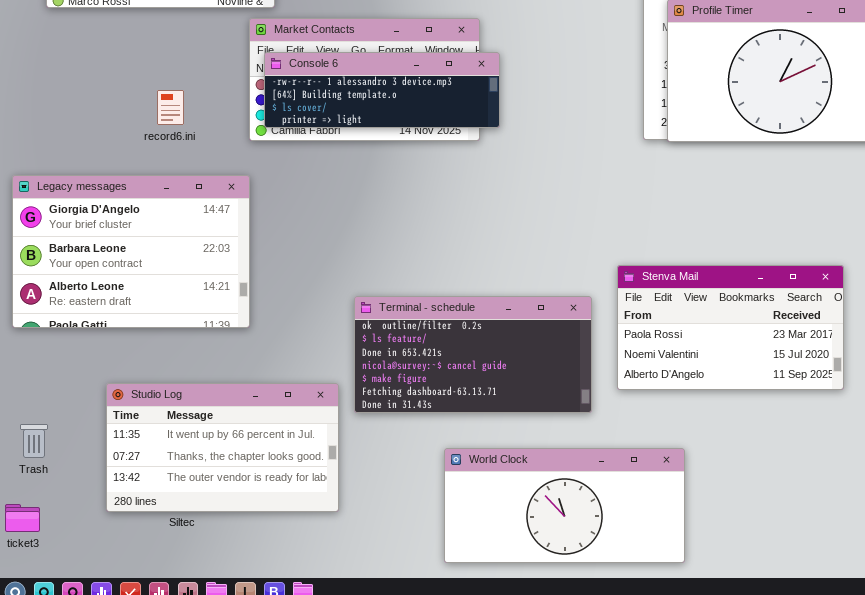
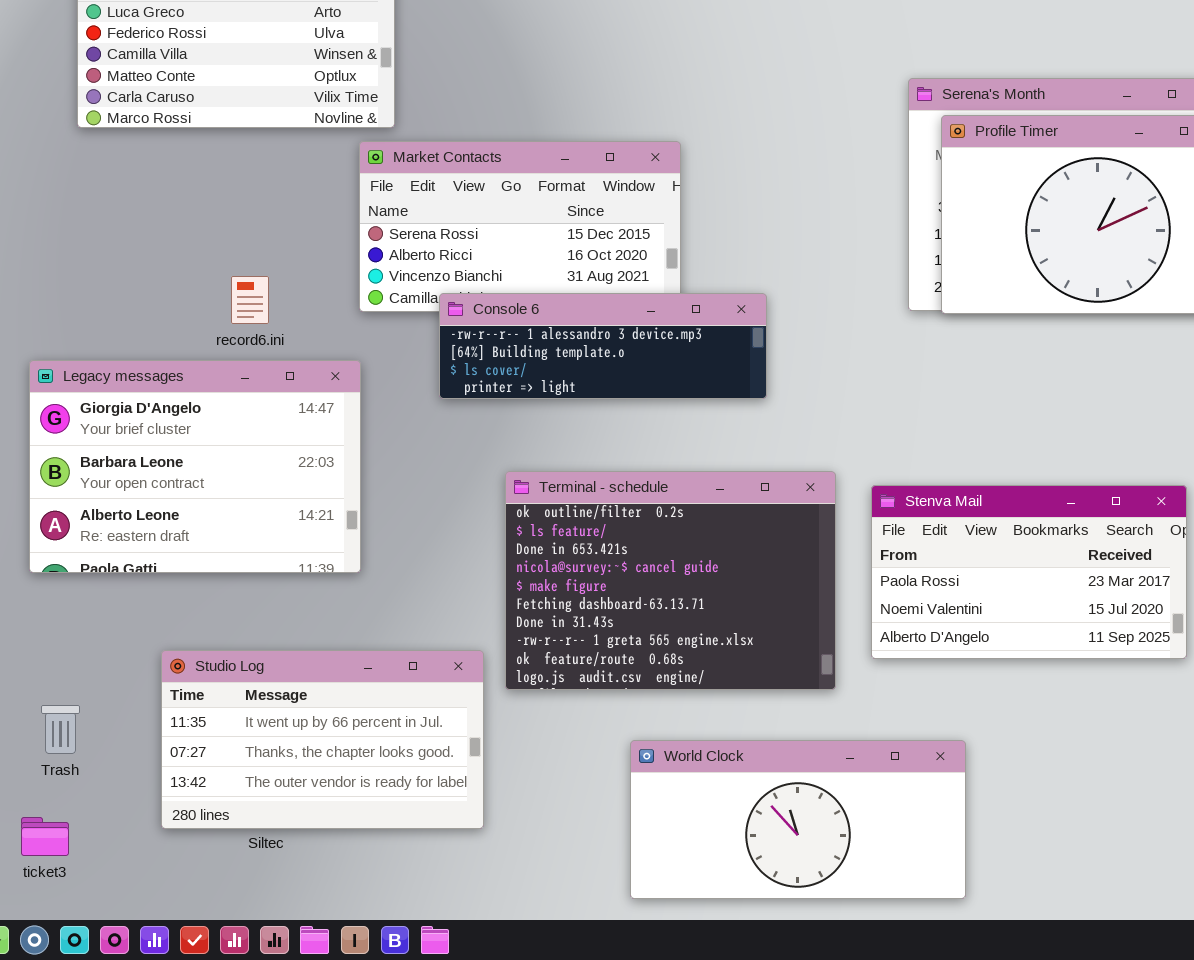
Console 6: [264,52,500,128] -> [439,293,767,399], moved
record6.ini: [157,90,184,125] -> [231,276,269,324], moved
Terminal - schedule: [354,296,592,413] -> [505,471,836,690], resized

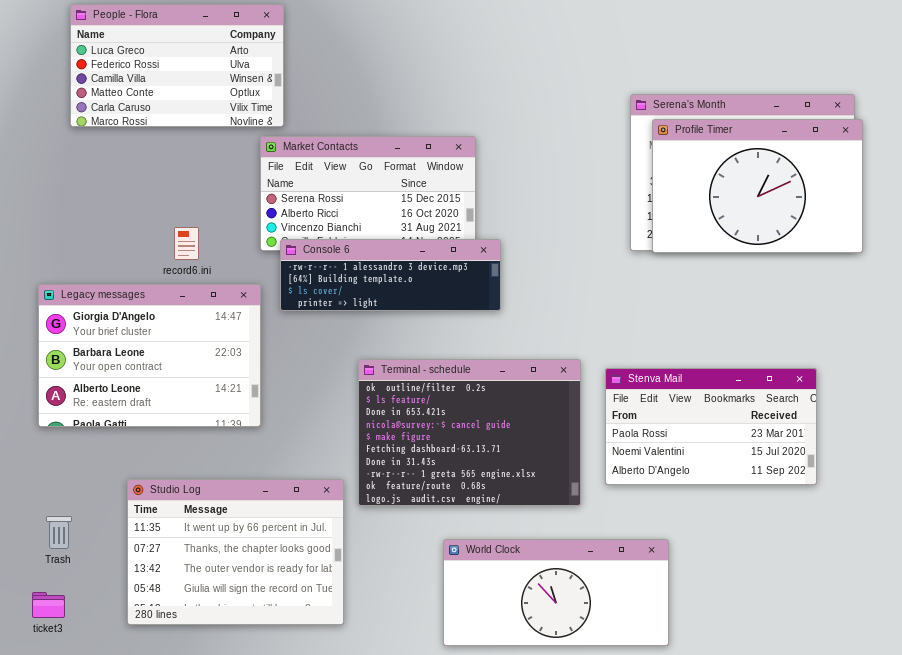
Console 6: [439,293,767,399] -> [280,239,501,311], moved
Studio Log: [161,650,484,829] -> [127,479,344,625], resized

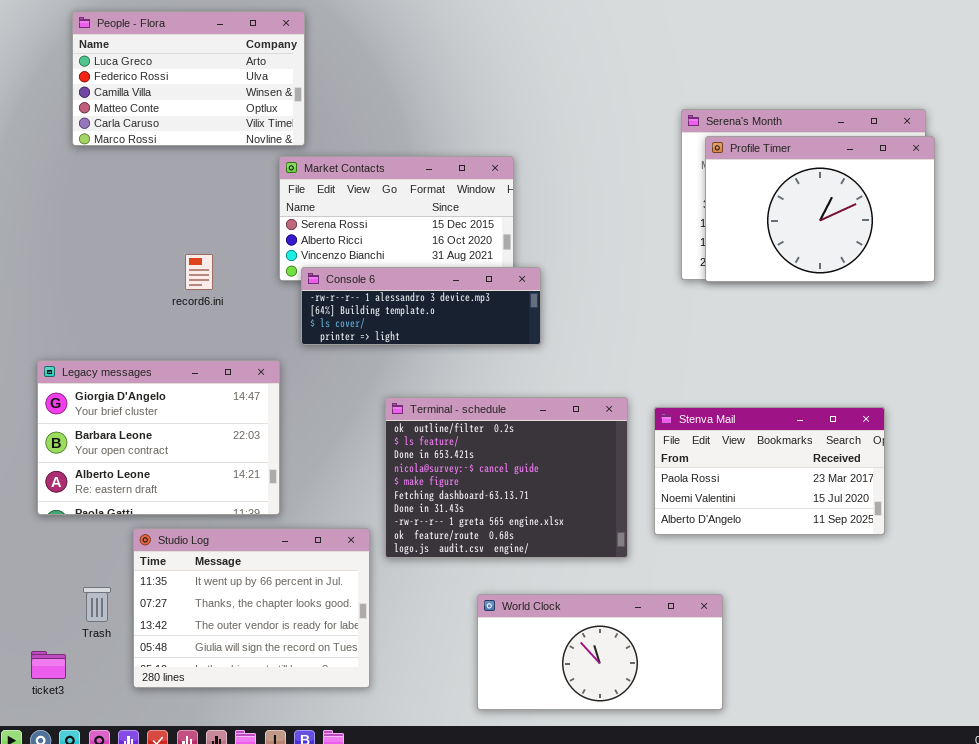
Legacy messages: [38,284,261,427] -> [37,360,280,515], moved
Trash: [46,516,72,549] -> [83,587,111,622], moved

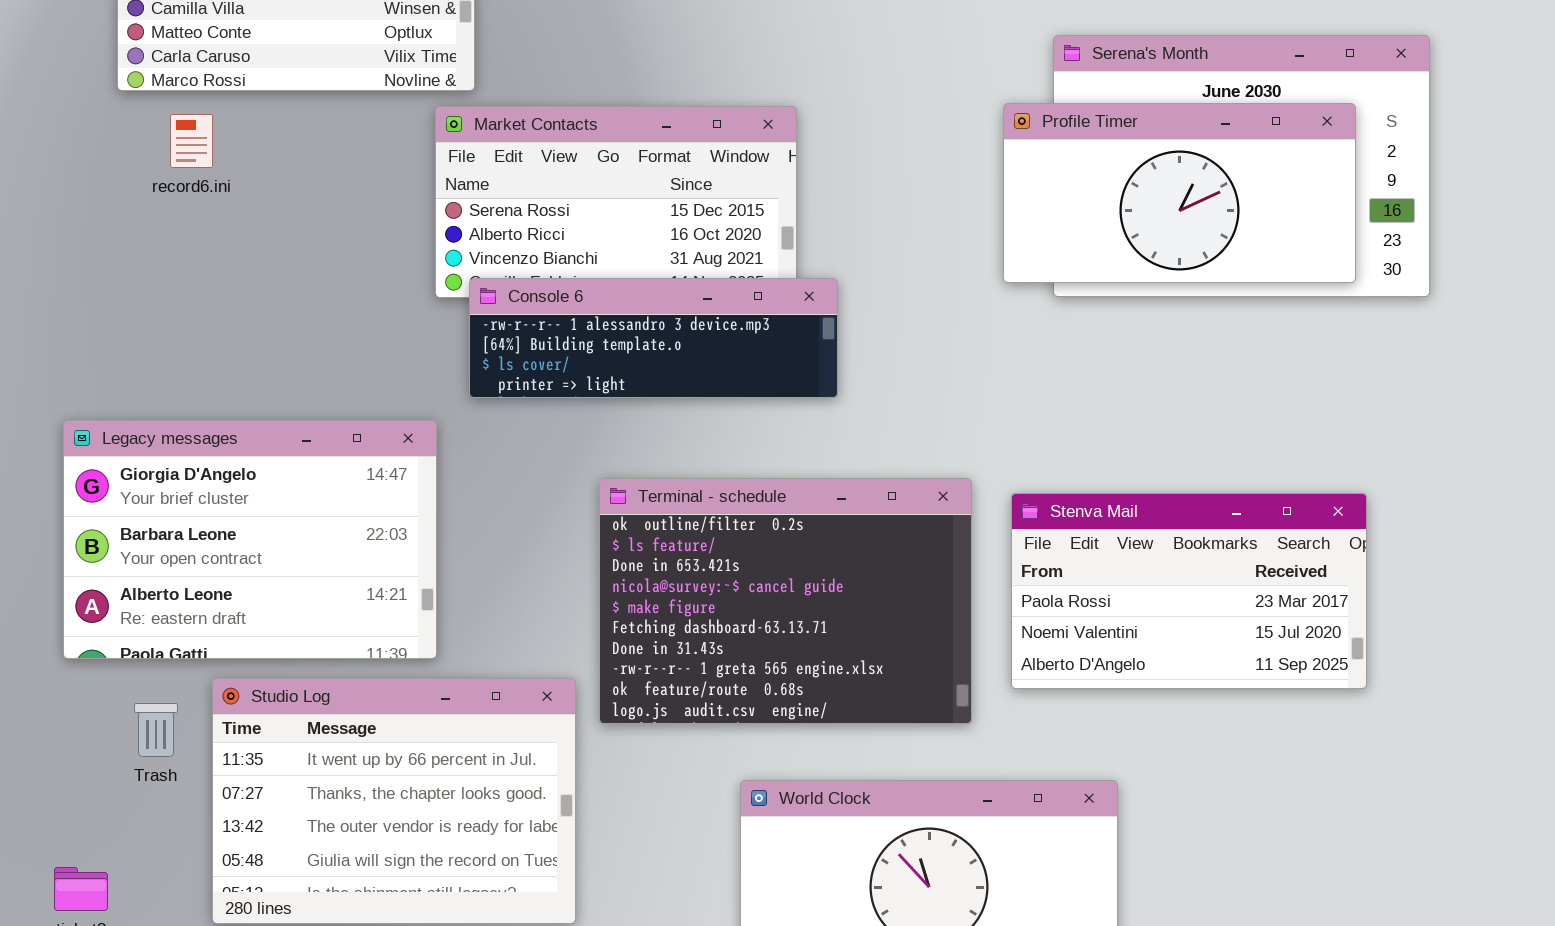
Profile Timer: [705,136,935,282] -> [1003,103,1356,283], moved, resized
record6.ini: [185,254,213,290] -> [170,114,213,168], moved
Trash: [83,587,111,622] -> [134,703,178,757], moved

